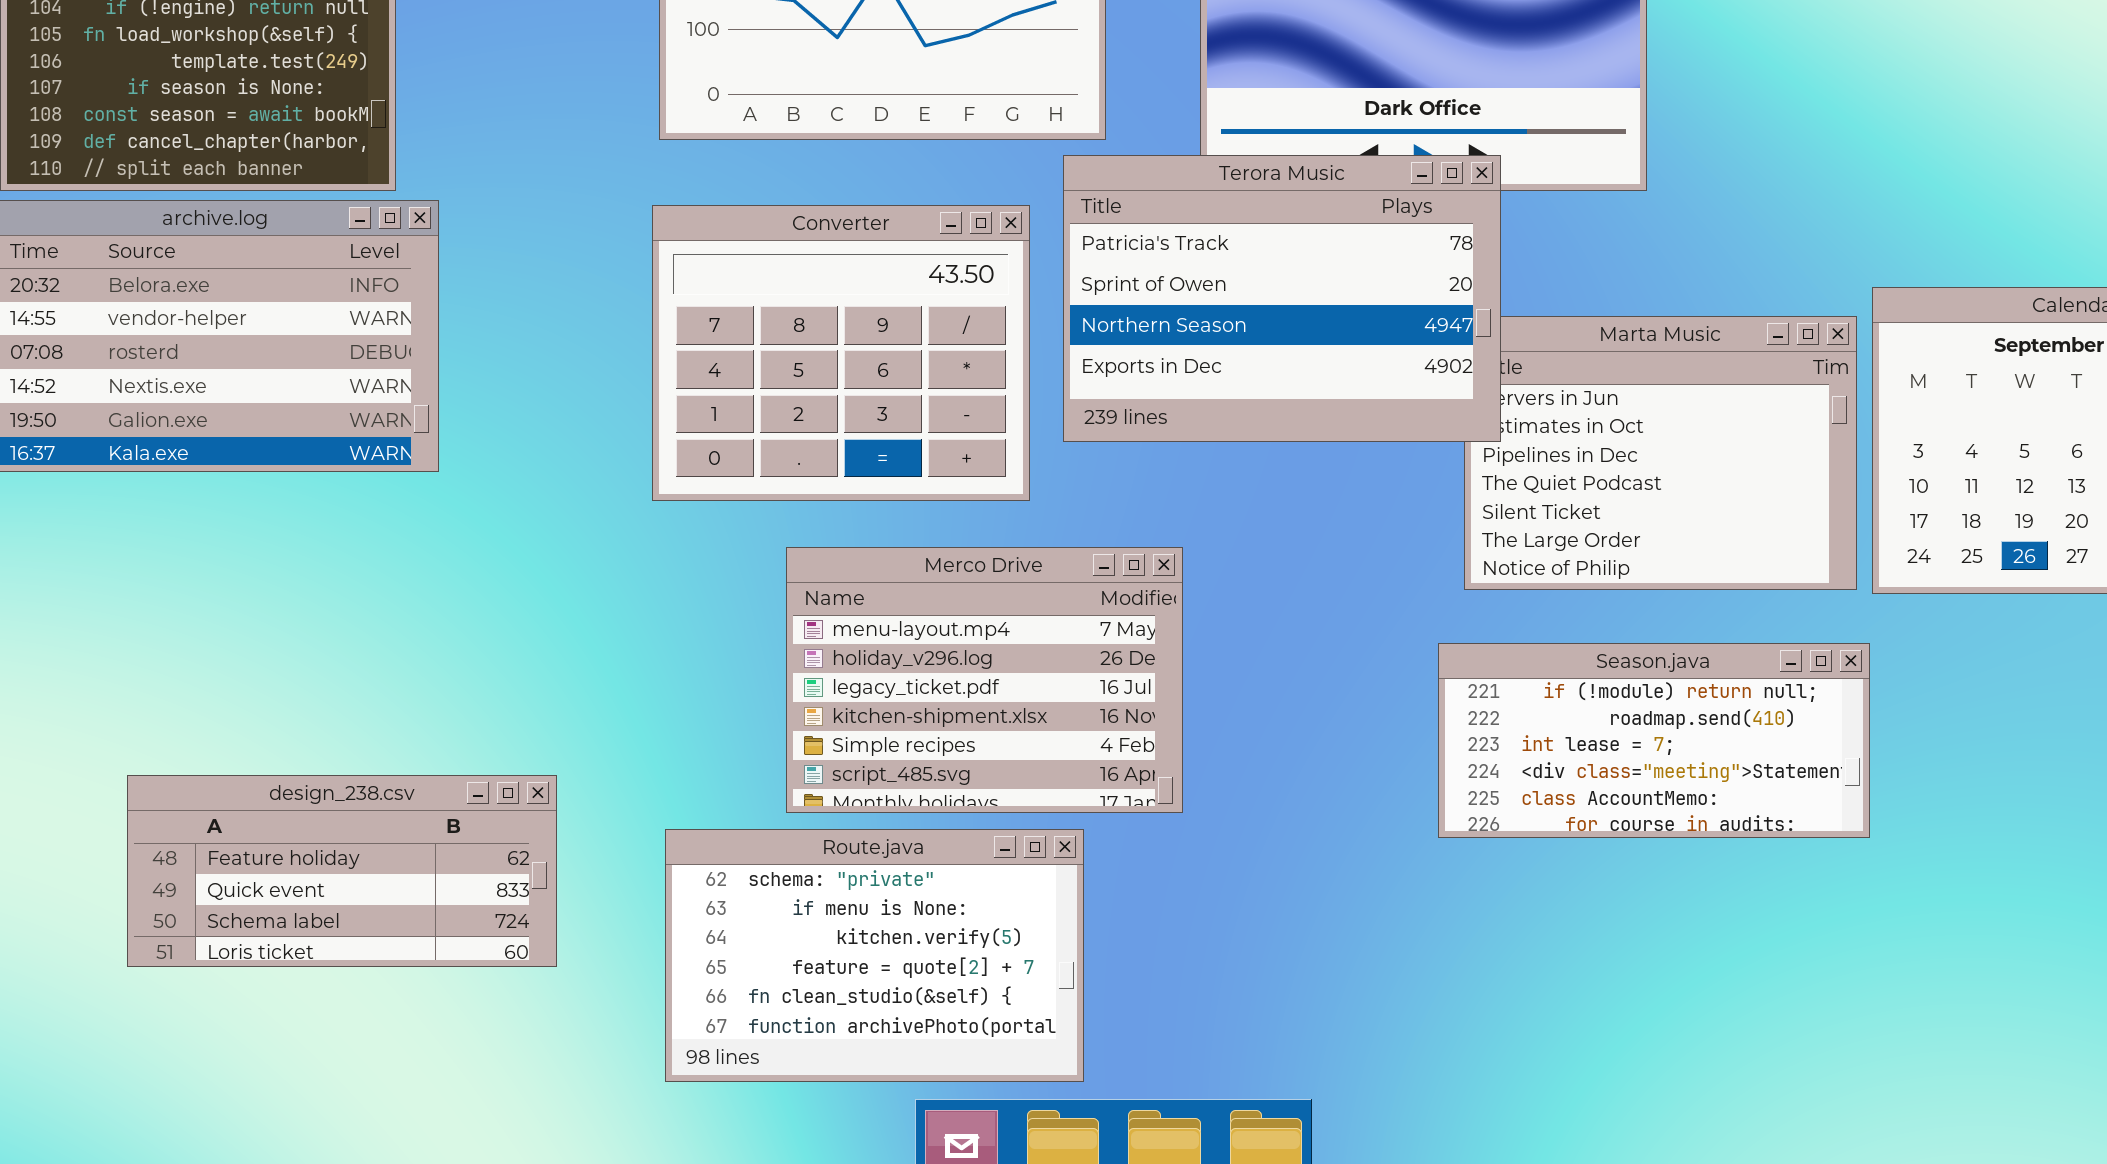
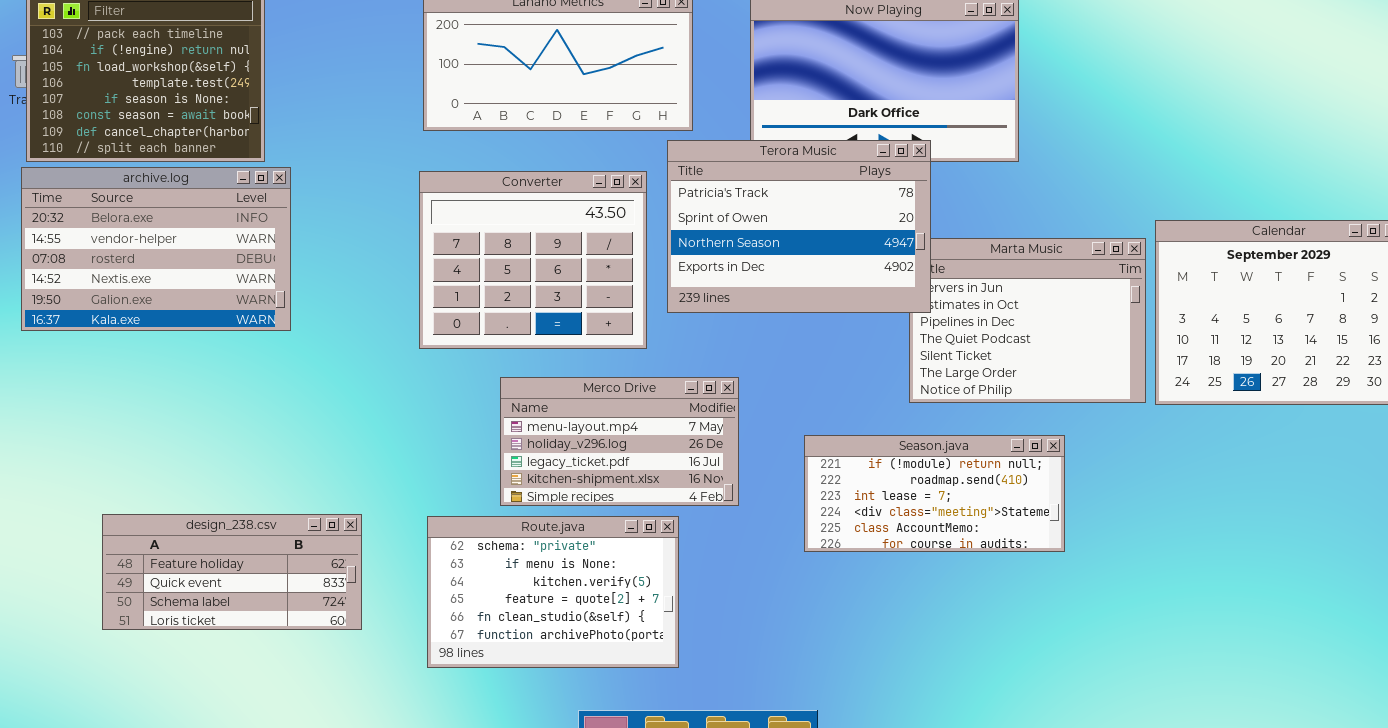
Merco Drive: [786,547,1183,813] -> [500,377,739,506], resized
Season.java: [1438,643,1870,838] -> [804,435,1065,552], moved
Route.java: [665,829,1084,1082] -> [427,516,679,668], moved

